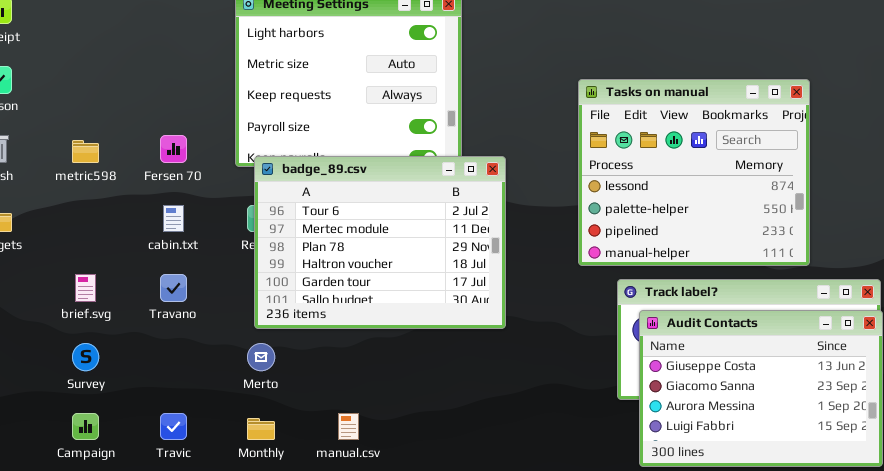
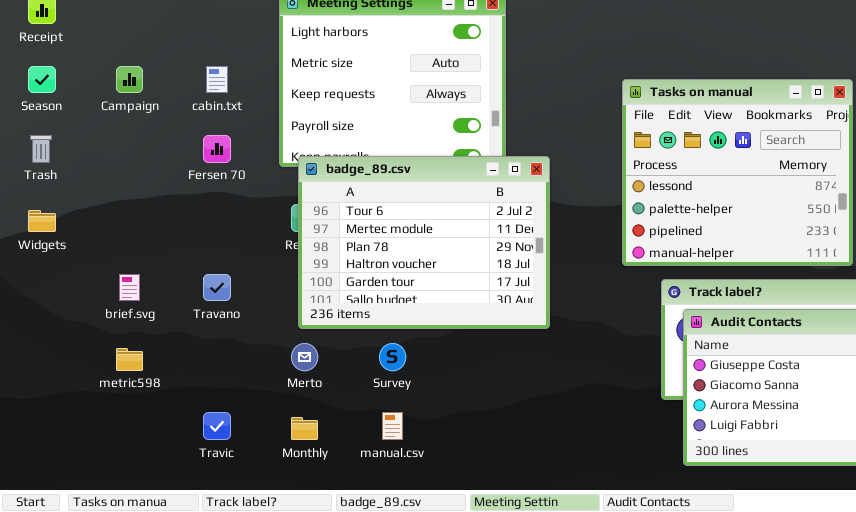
metric598: [72,140,99,163] -> [116,348,143,371], moved
cabin.txt: [163,205,184,232] -> [206,66,228,93], moved
Survey: [72,343,99,371] -> [379,343,406,371], moved
Campaign: [72,413,99,440] -> [116,66,143,93], moved

